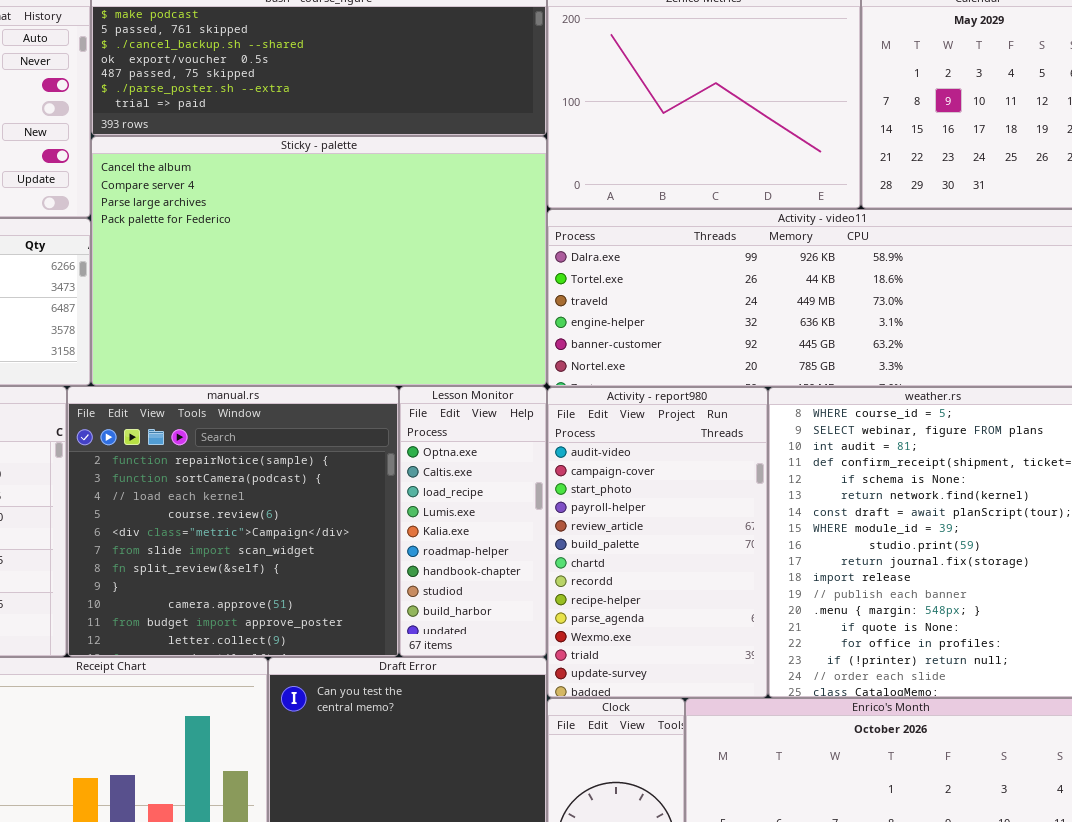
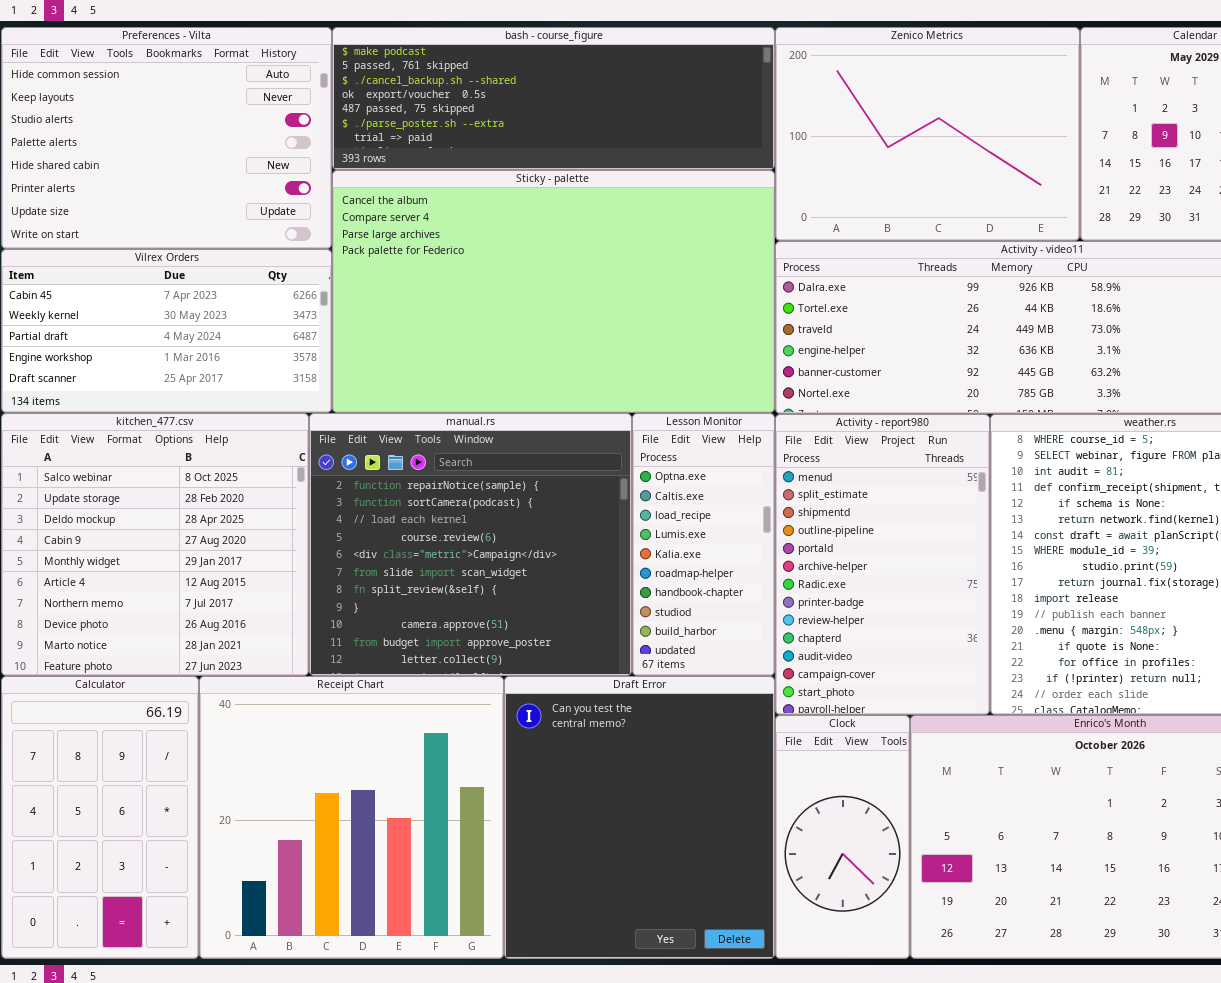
Activity - report980: [547,387,768,698] -> [775,414,990,715], scrolled up 10 rows

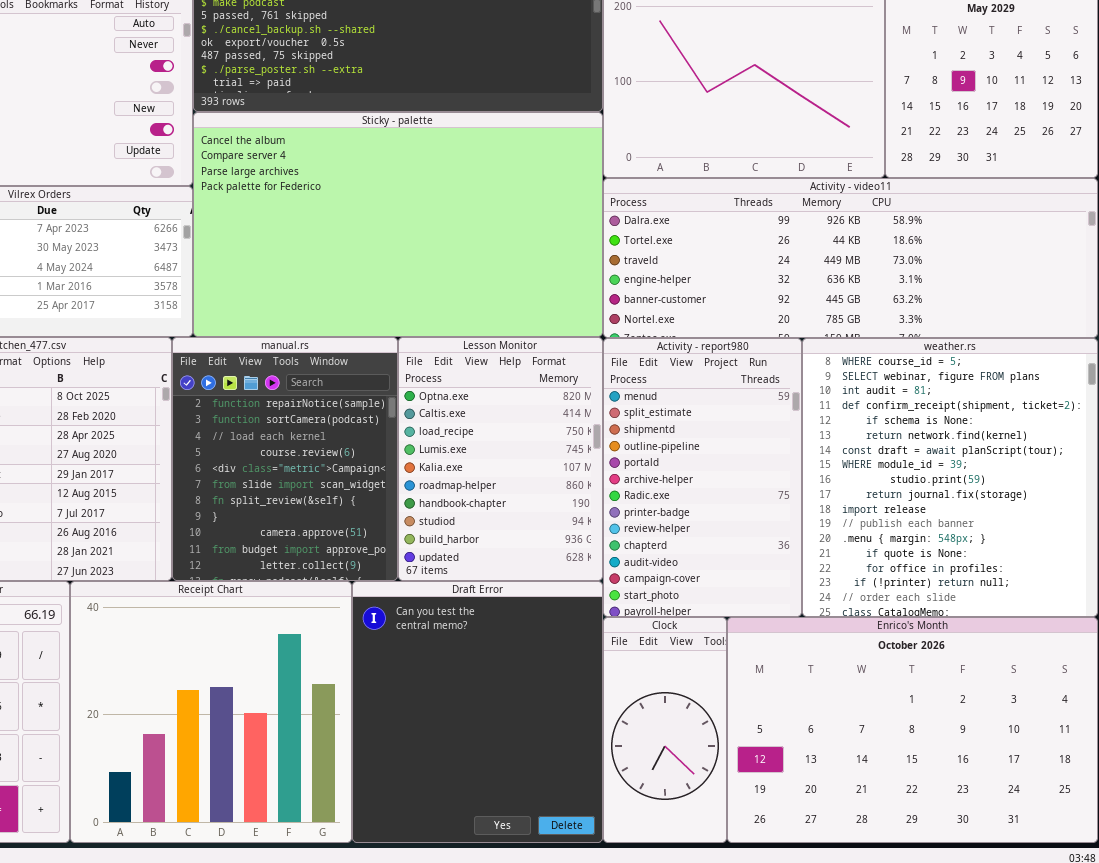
manual.rs: [309,413,632,676] -> [172,337,398,581], resized
Lesson Monitor: [632,413,775,676] -> [398,337,603,581], resized

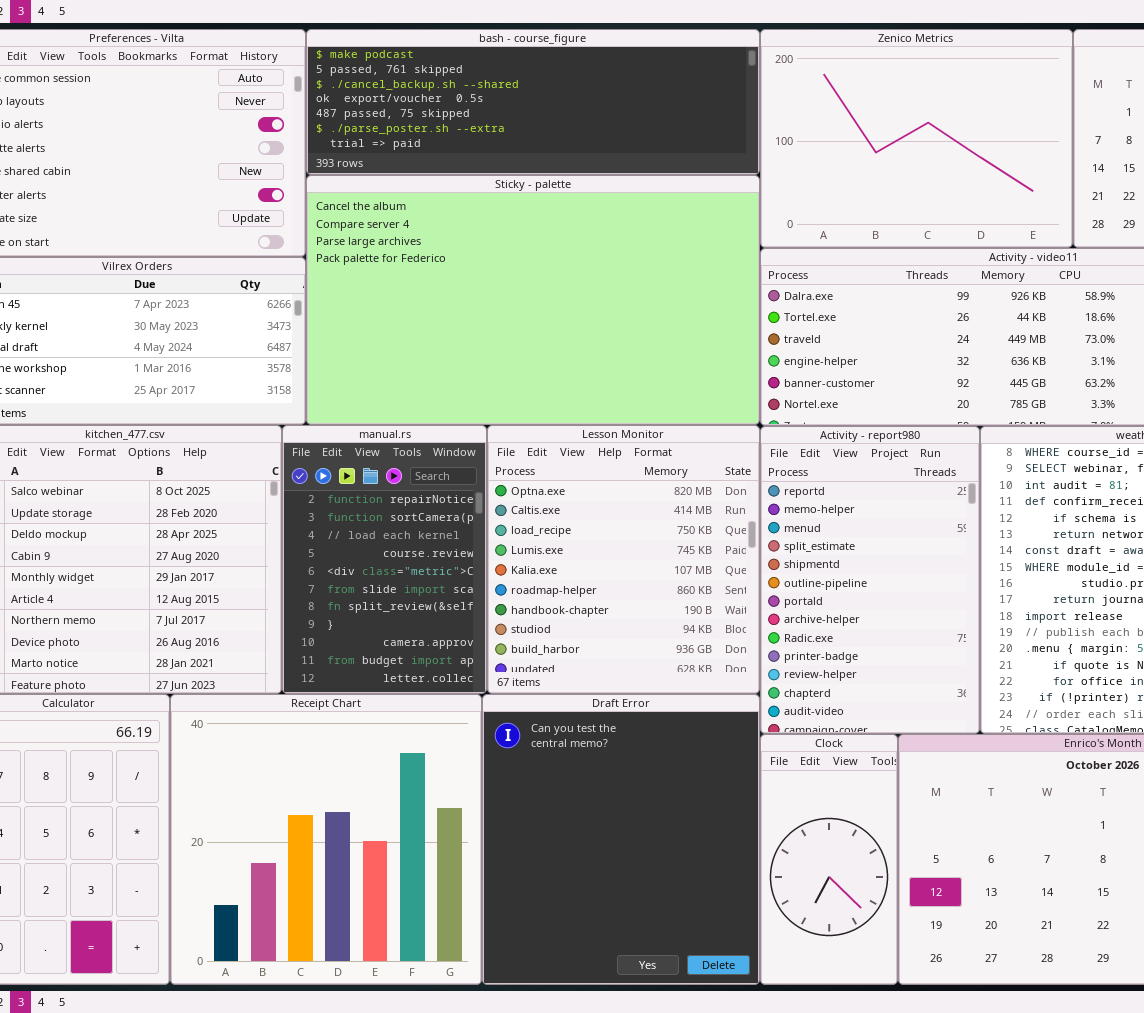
manual.rs: [172,337,398,581] -> [282,425,487,694], resized
Lesson Monitor: [398,337,603,581] -> [487,425,760,694], resized
Activity - report980: [603,338,802,617] -> [760,426,980,734], scrolled up 2 rows

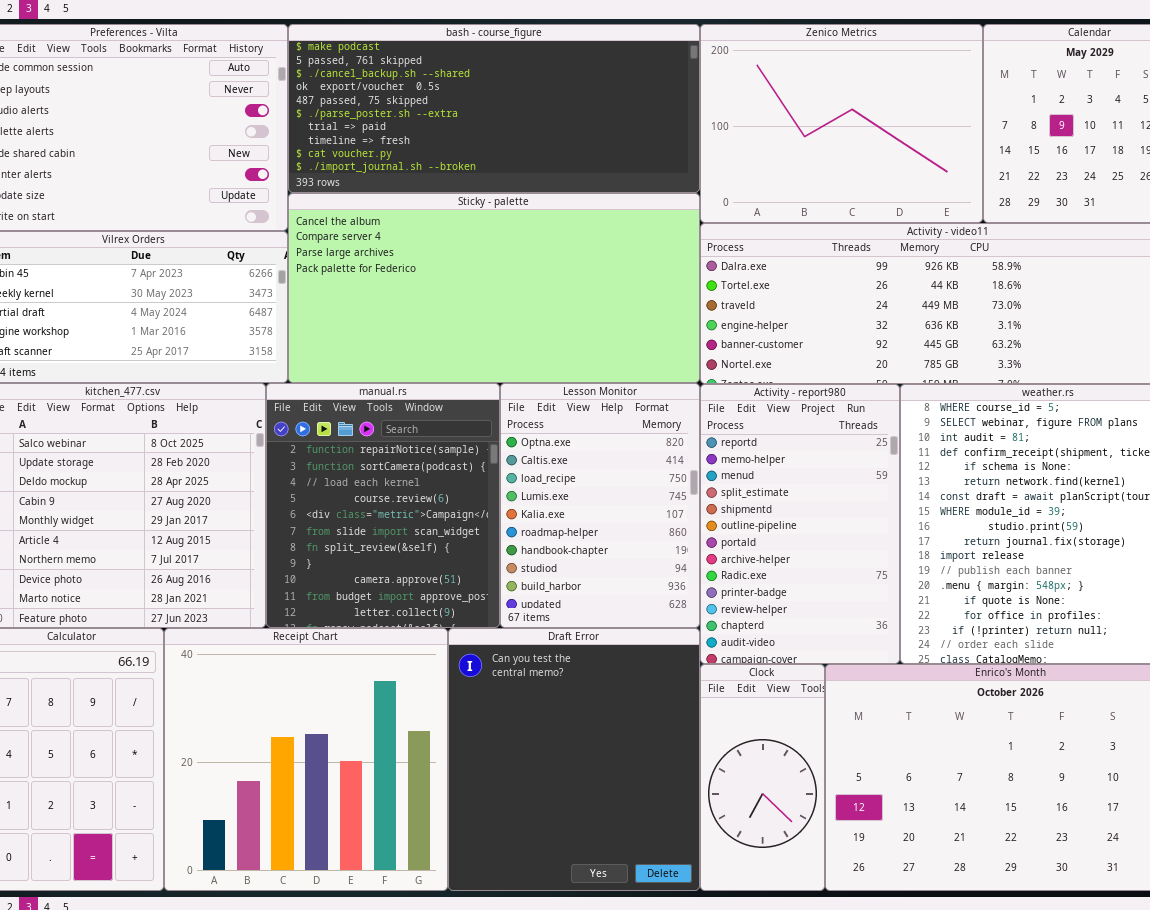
bash - course_figure: [306,29,760,175] -> [288,24,700,193], resized
Sticky - palette: [306,175,760,425] -> [288,193,700,383], resized
manual.rs: [282,425,487,694] -> [266,383,500,628], resized
Lesson Monitor: [487,425,760,694] -> [500,383,700,628], resized

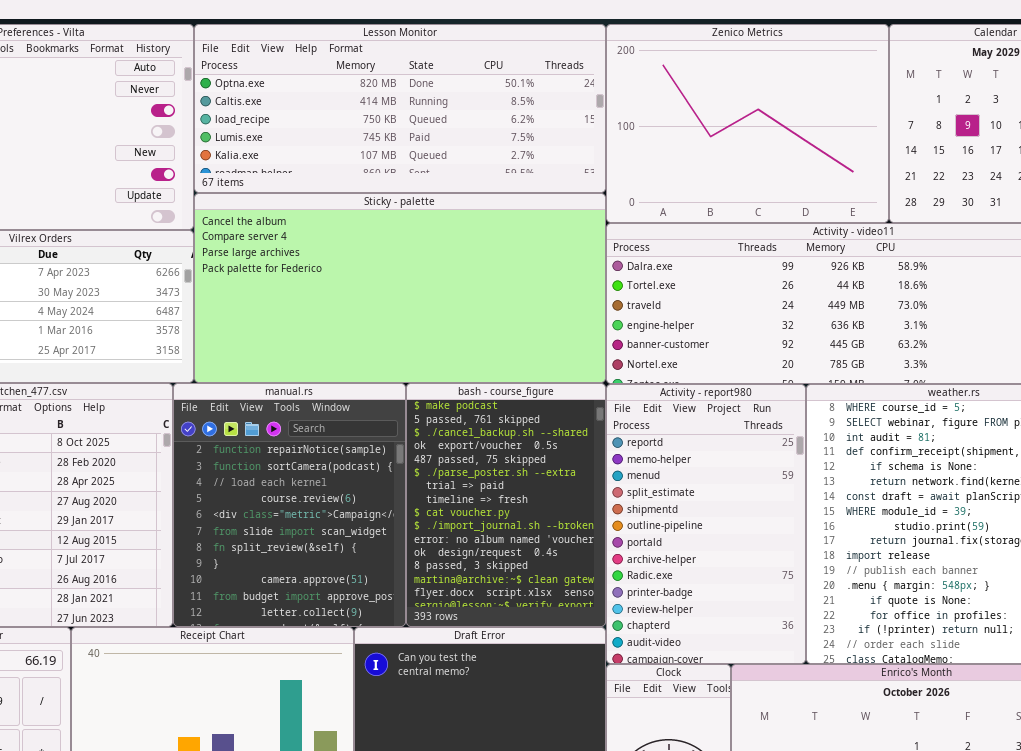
bash - course_figure: [288,24,700,193] -> [406,383,606,627], moved, resized
Lesson Monitor: [500,383,700,628] -> [194,24,606,193], moved, resized

